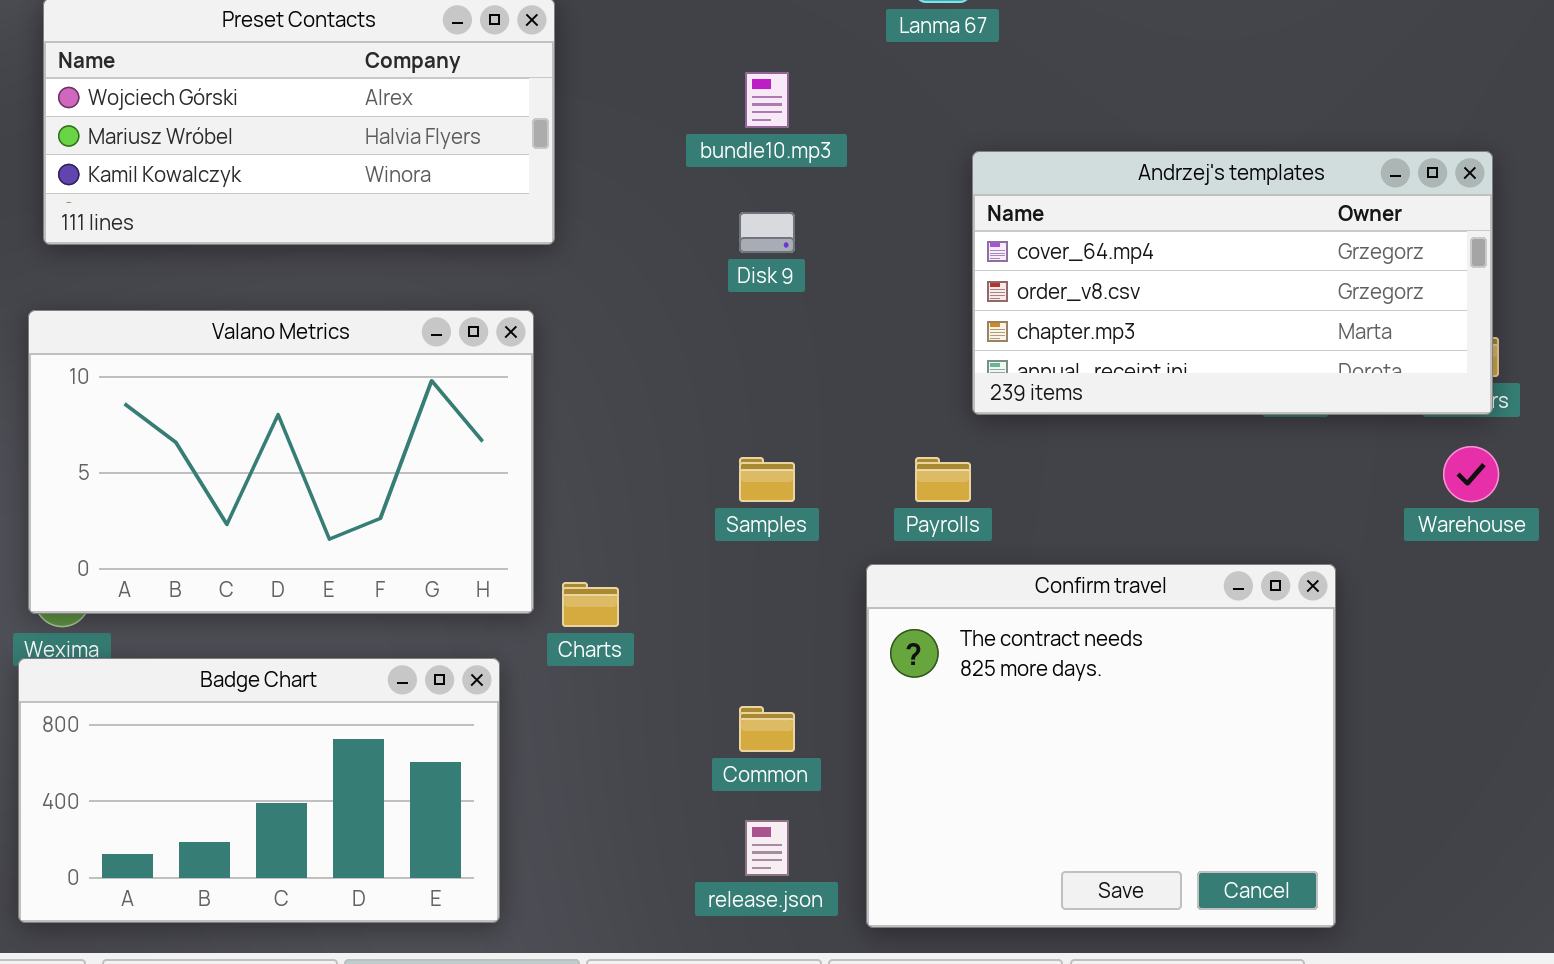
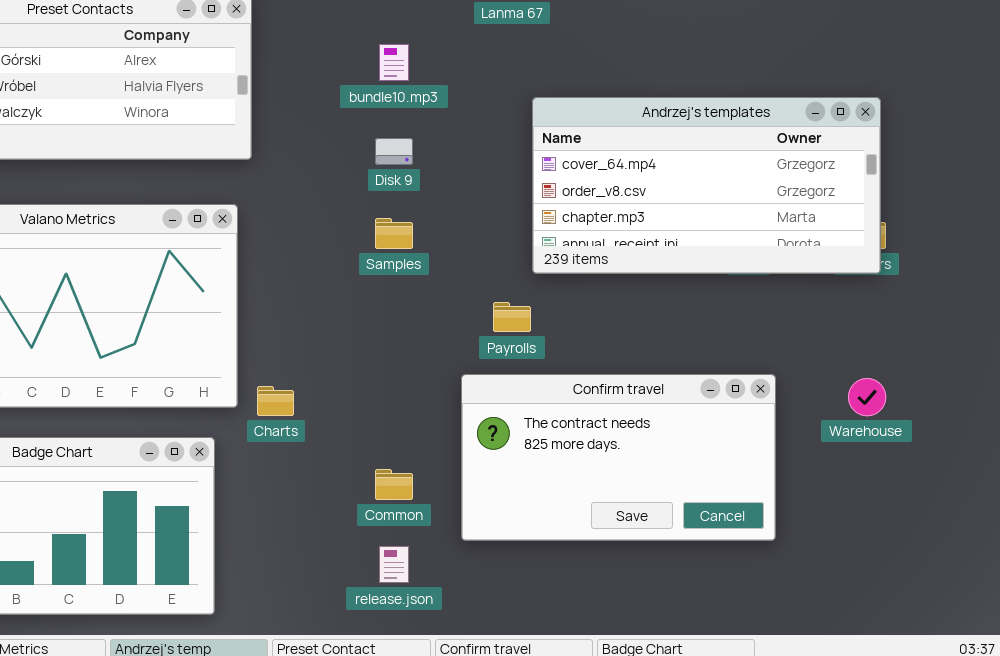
Warehouse: [1443,446,1499,502] -> [848,378,886,416], moved
Samples: [739,457,795,502] -> [375,218,413,249], moved
Confirm travel: [866,564,1336,928] -> [461,374,776,541], resized

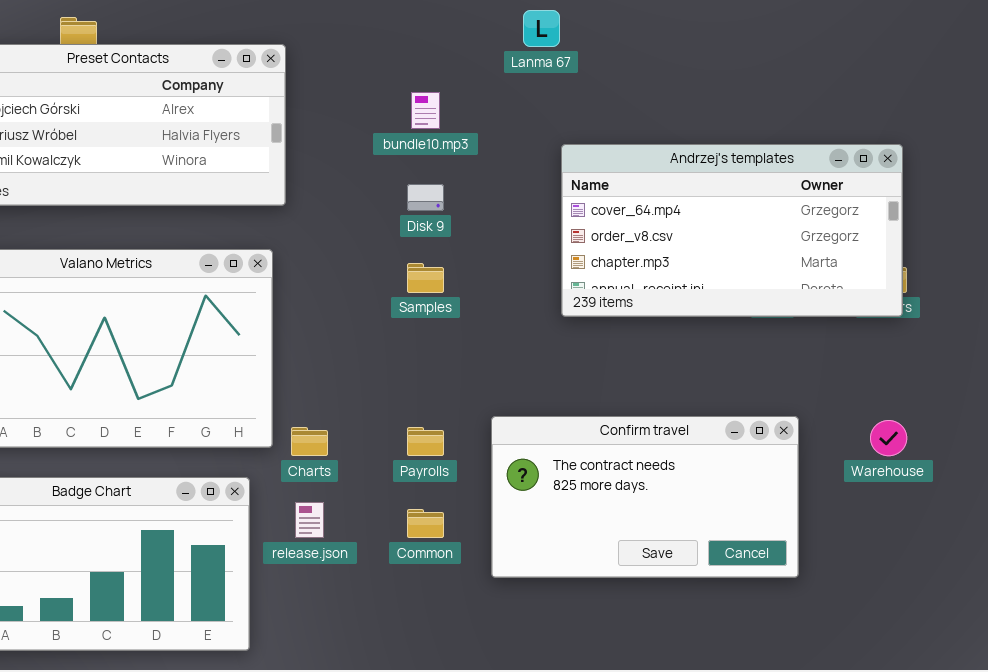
Payrolls: [493,302,531,332] -> [407,427,444,456], moved
release.json: [379,546,409,583] -> [295,502,324,538], moved

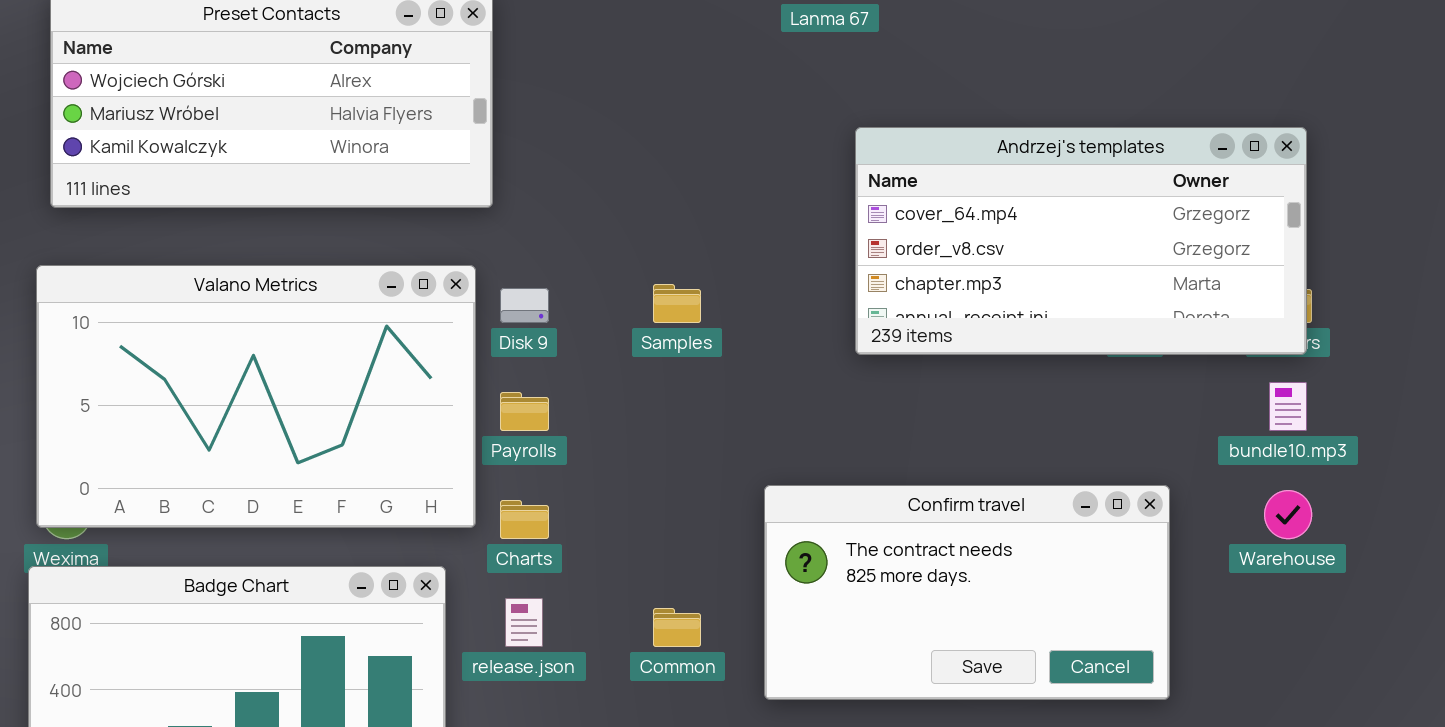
bundle10.mp3: [411,92,440,129] -> [1269,382,1307,431], moved
Disk 9: [407,184,444,211] -> [500,288,549,323], moved
Payrolls: [407,427,444,456] -> [500,392,549,431], moved

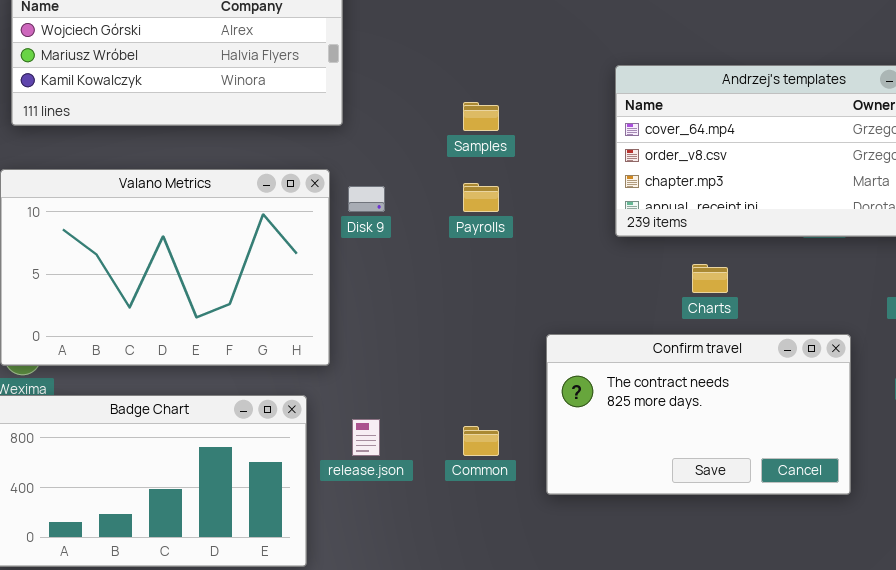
Samples: [653,284,701,323] -> [463,102,499,131], moved
Payrolls: [500,392,549,431] -> [463,183,499,212], moved
Charts: [500,500,549,539] -> [692,264,728,293], moved

